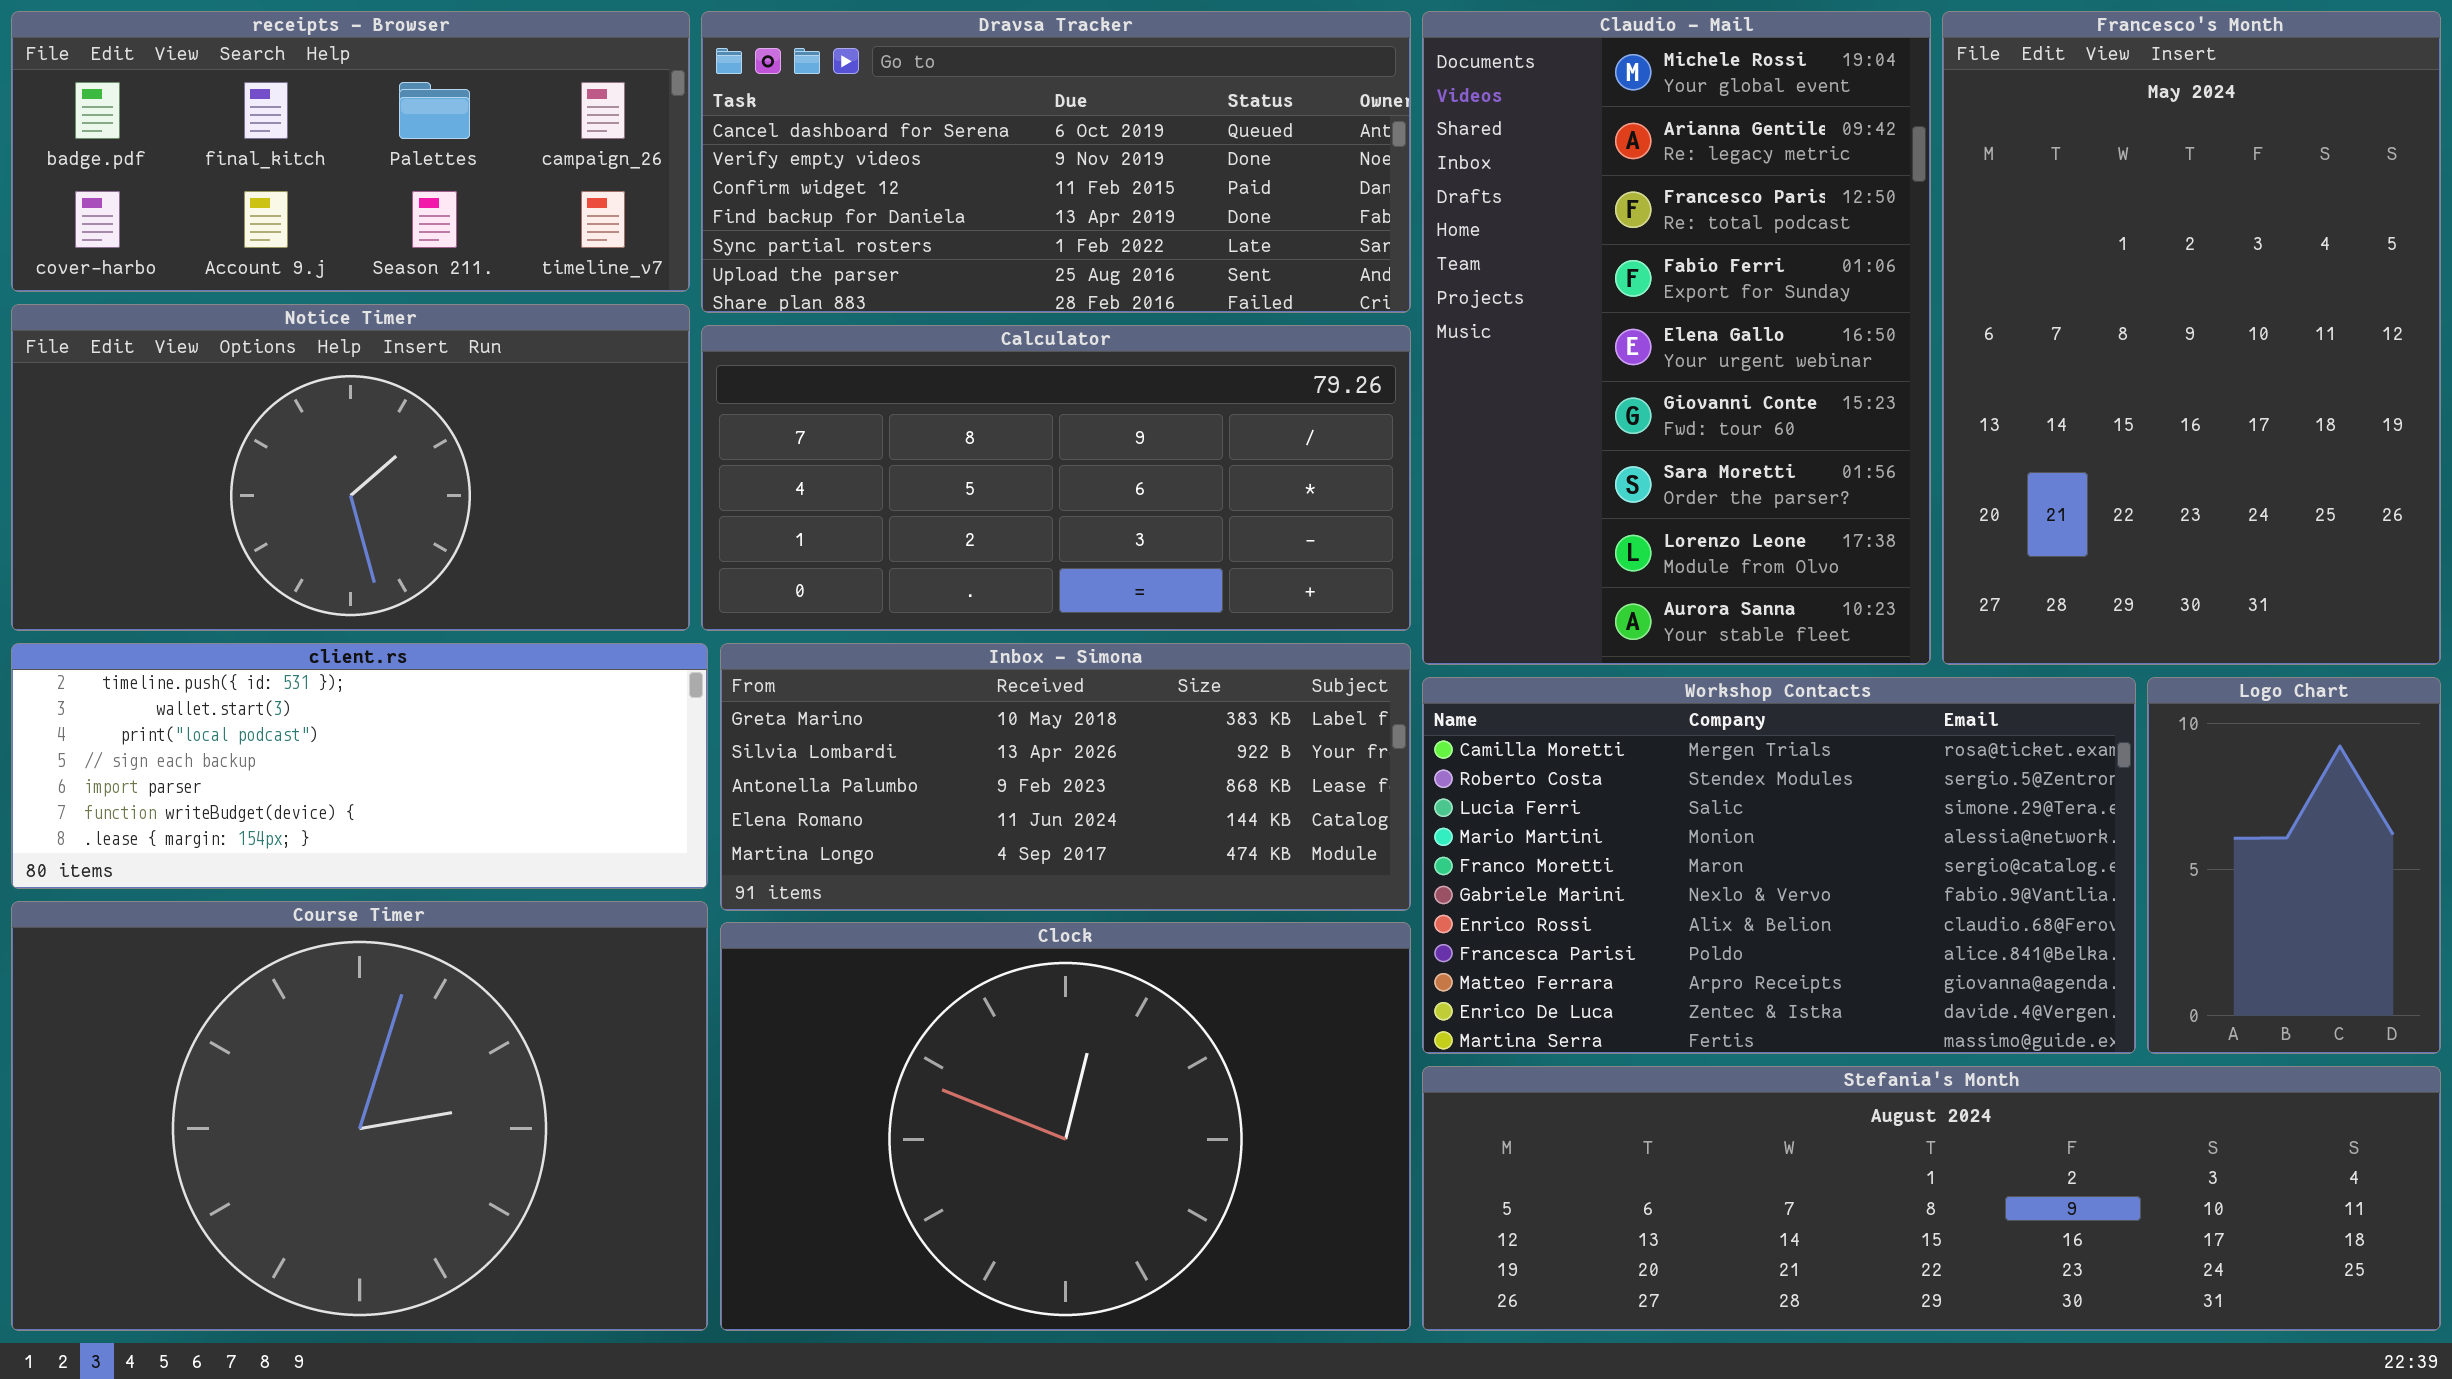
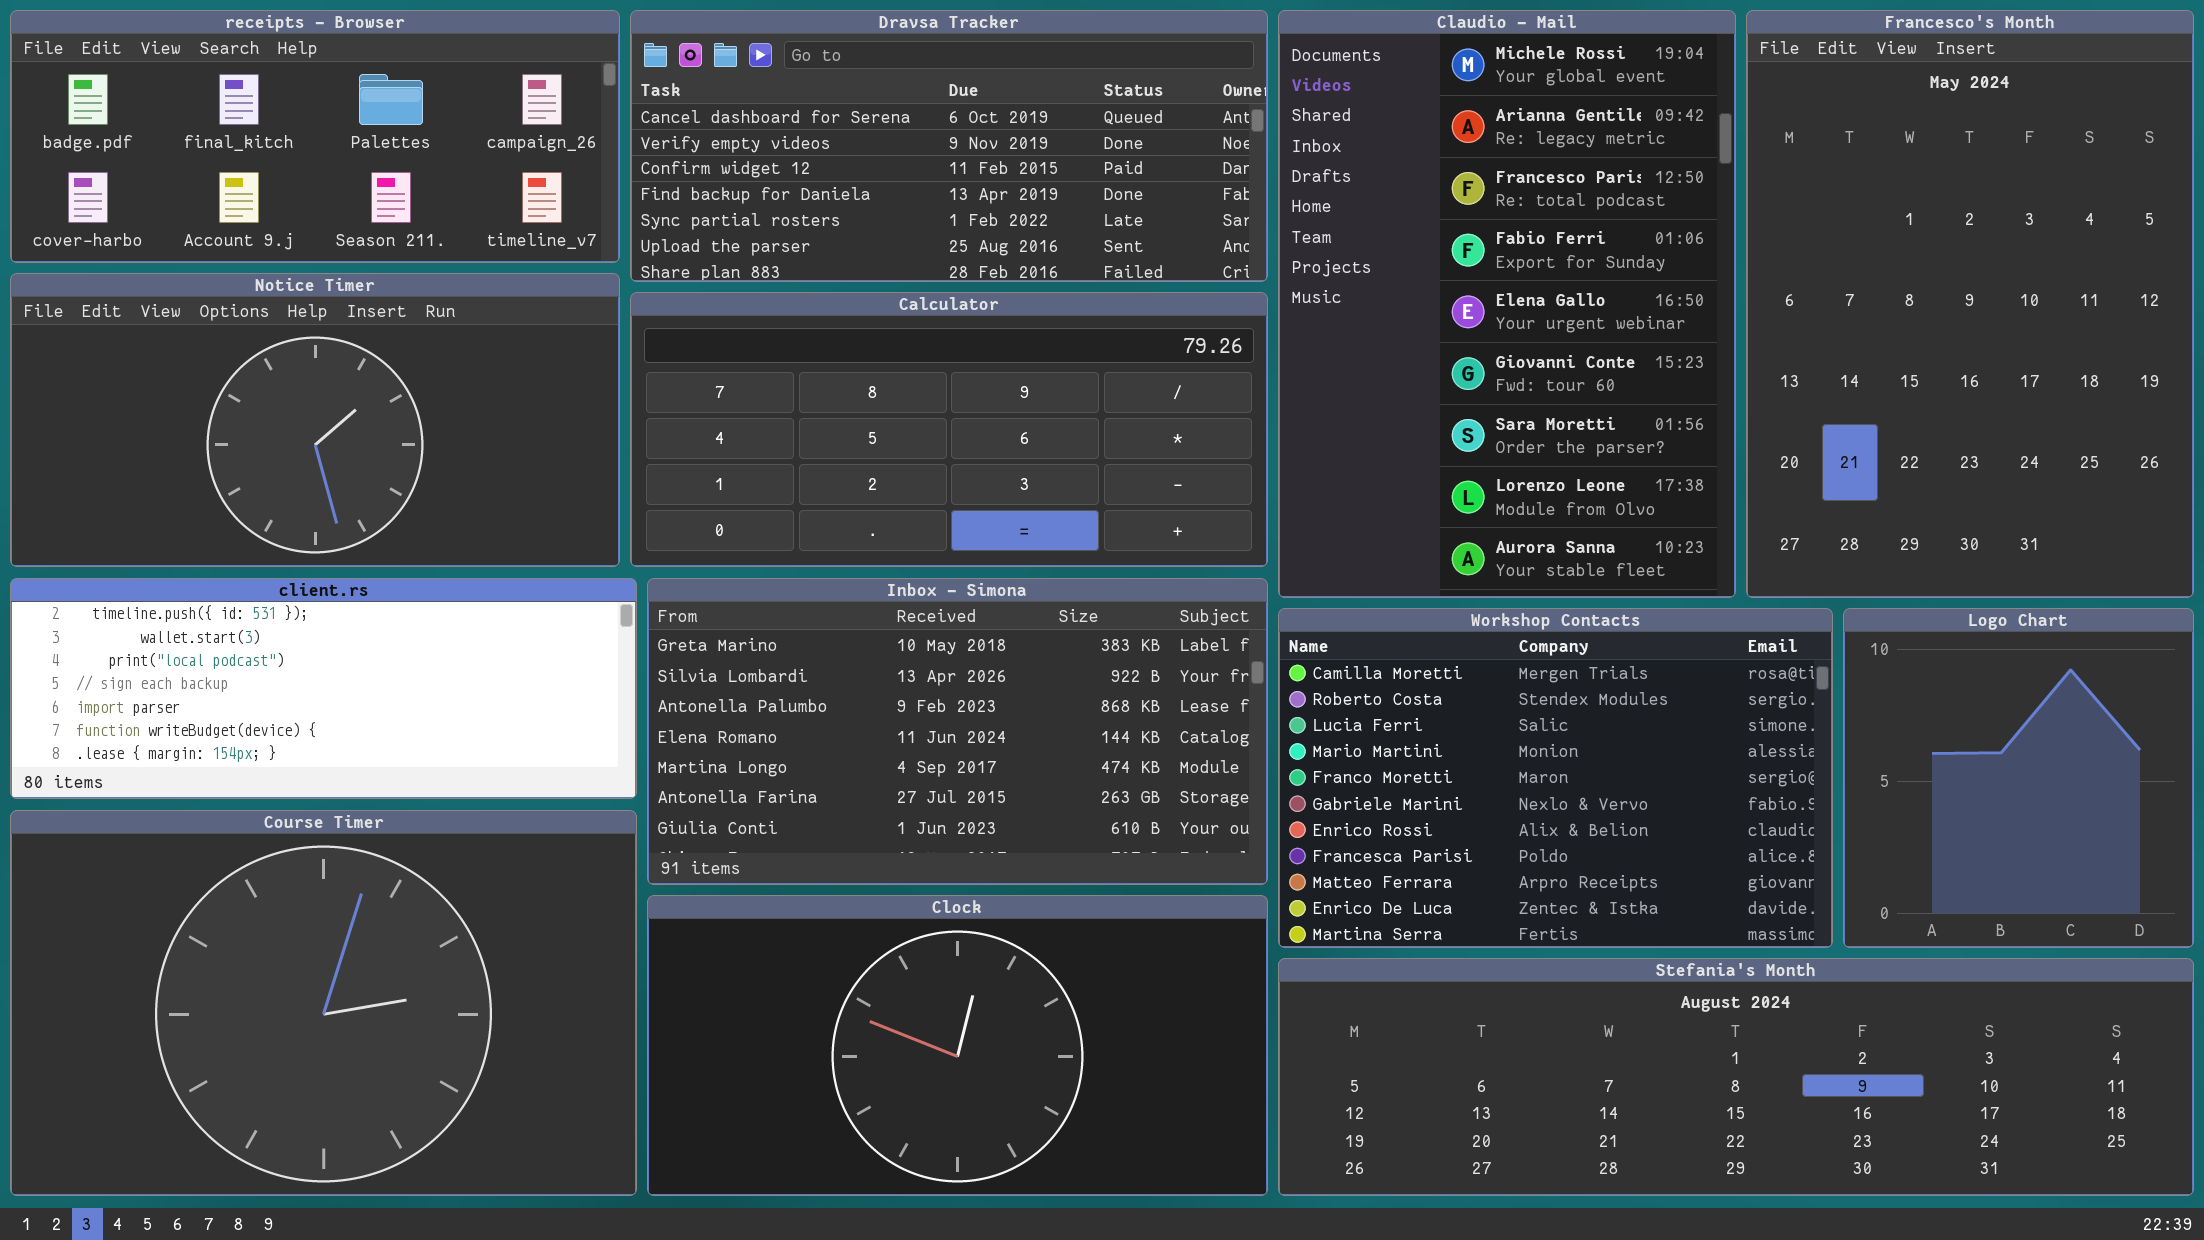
Inbox - Simona: [720,643,1411,911] -> [647,578,1268,885], resized
Workshop Contacts: [1422,677,2136,1054] -> [1278,608,1833,948], resized
Logo Chart: [2147,677,2441,1054] -> [1843,608,2194,948], resized
Clock: [720,922,1411,1331] -> [647,895,1268,1196], resized

